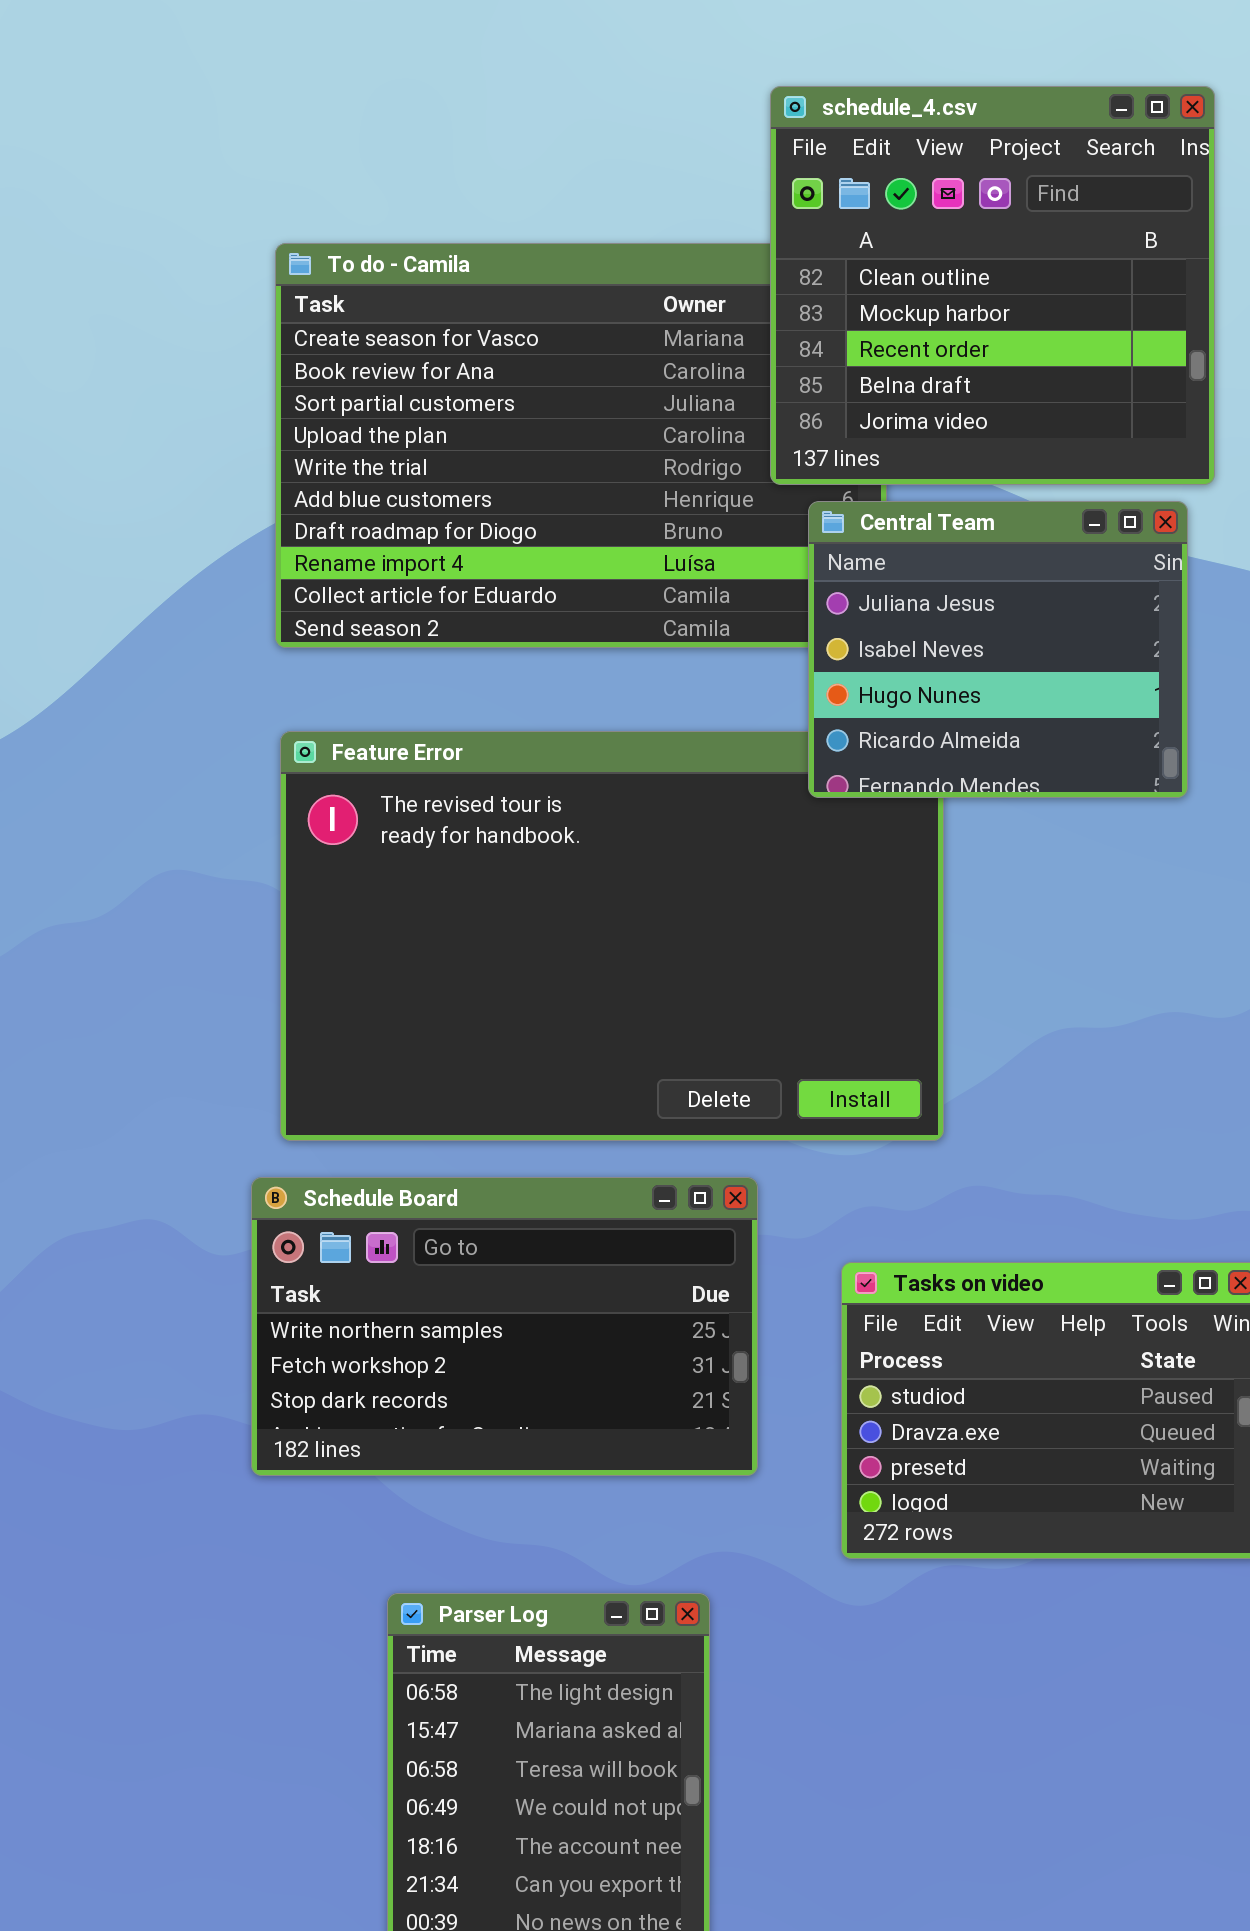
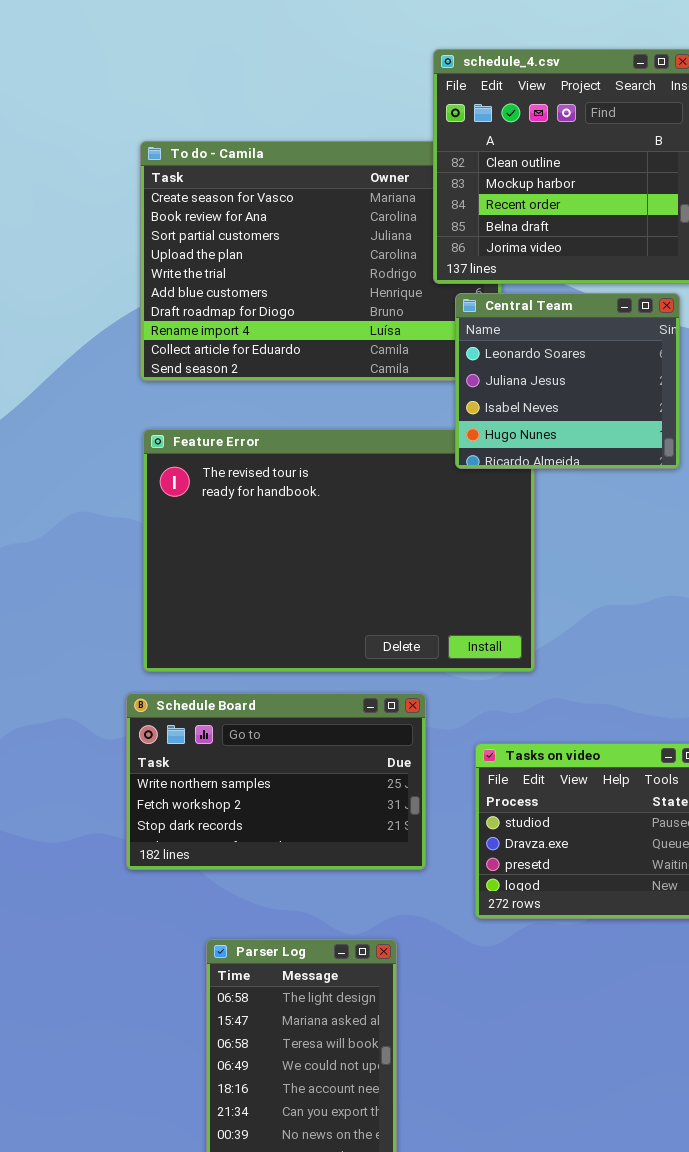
Central Team: [808,501,1188,798] -> [455,293,680,469], scrolled up 1 row

